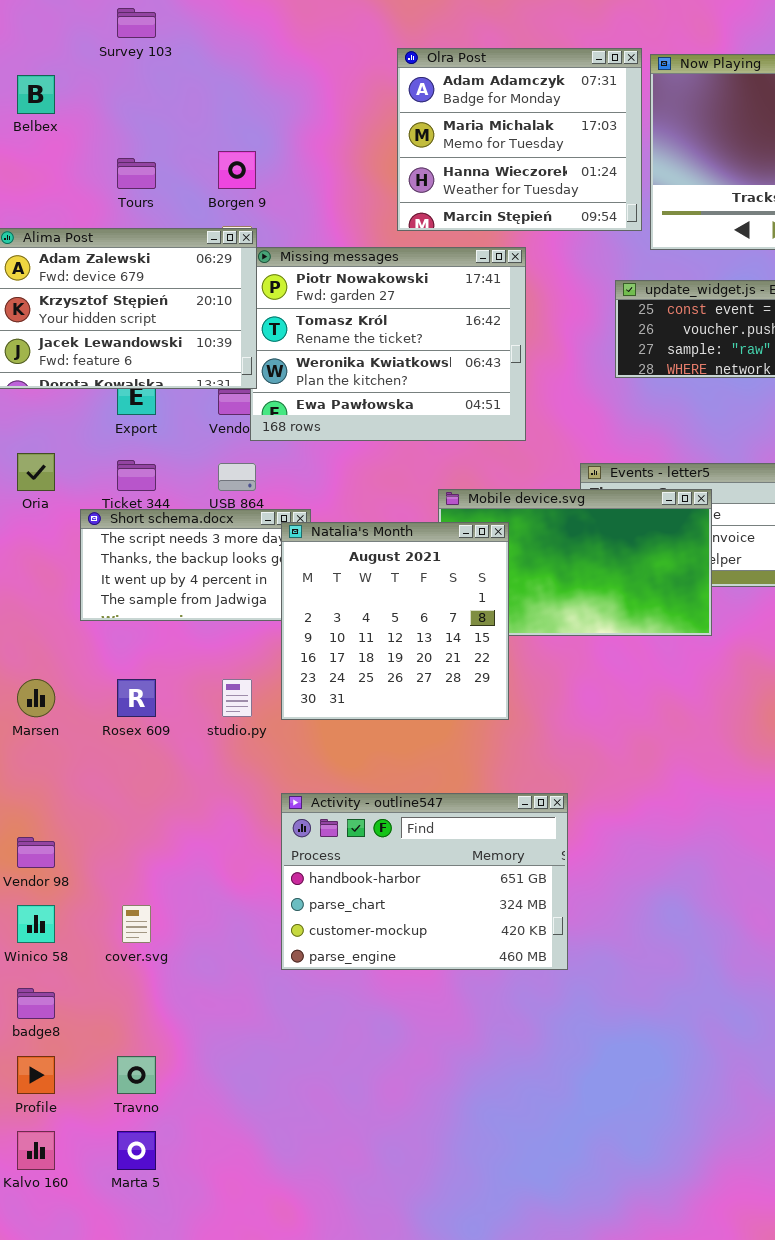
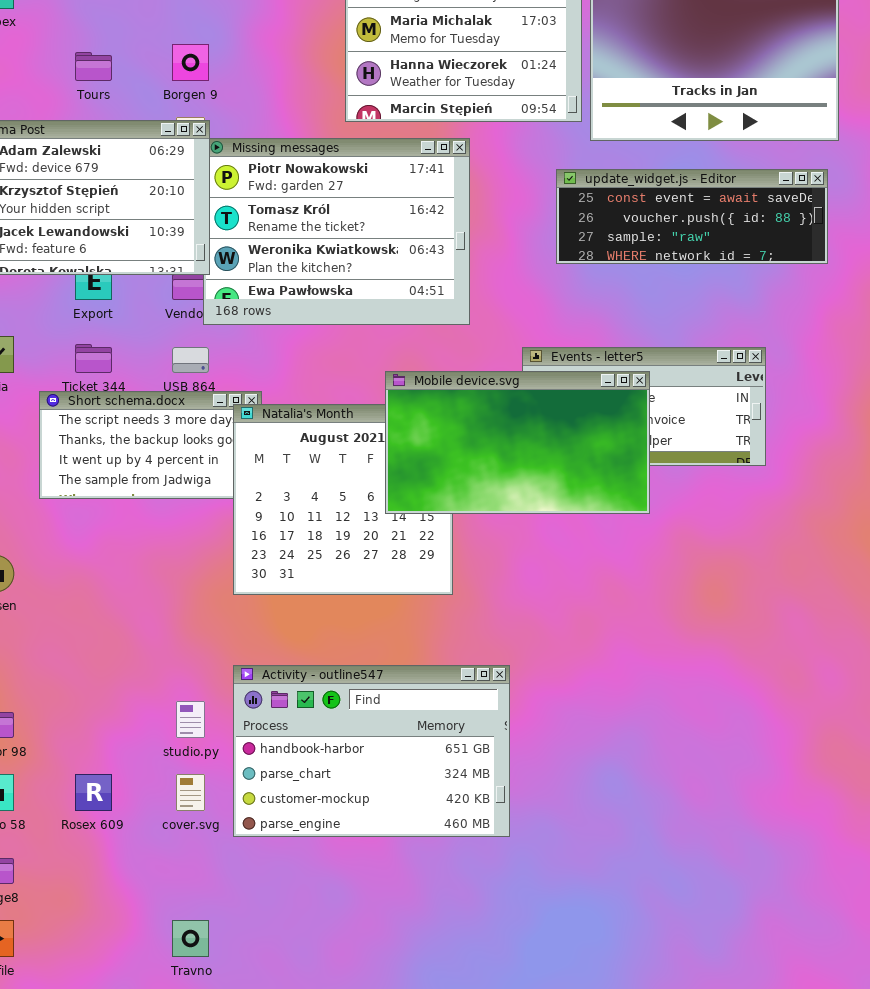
Mobile device.svg: [438,489,712,636] -> [385,371,650,514], raised
Rosex 609: [117,679,156,717] -> [75,774,112,811], moved
studio.py: [222,679,252,717] -> [176,701,205,738], moved
cover.svg: [122,905,151,943] -> [176,774,205,811], moved
Travno: [117,1056,156,1094] -> [172,920,209,957], moved

